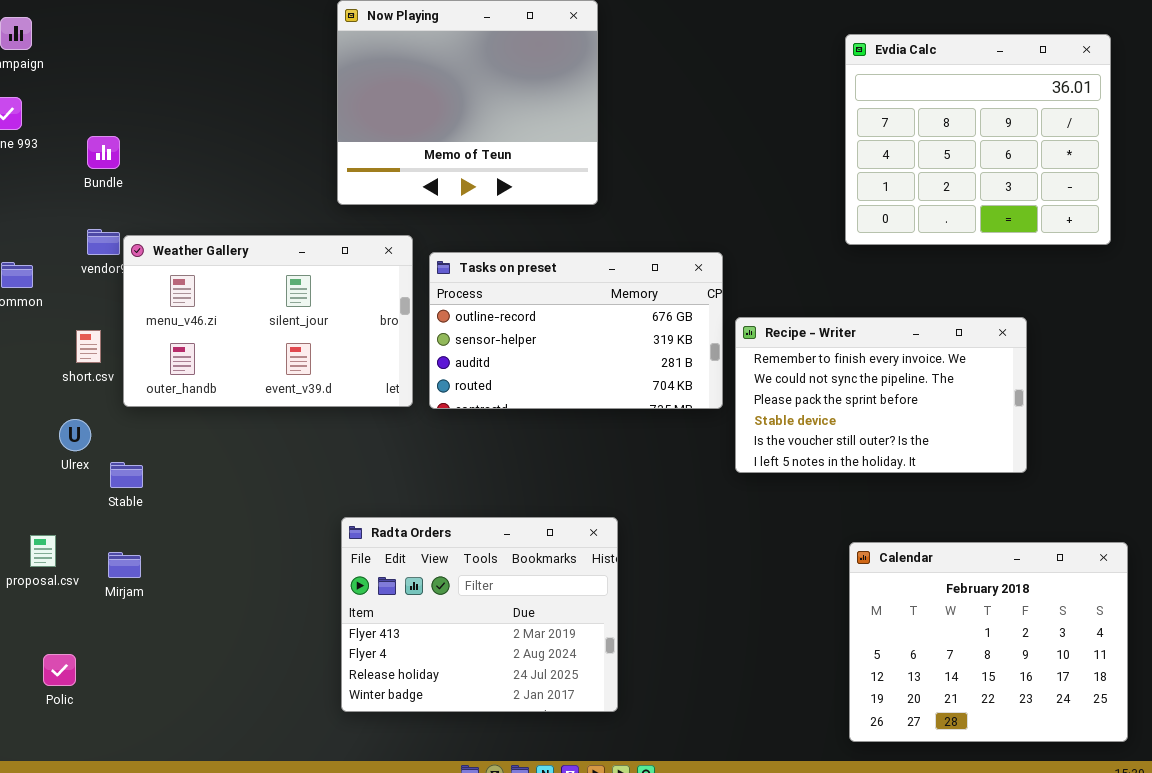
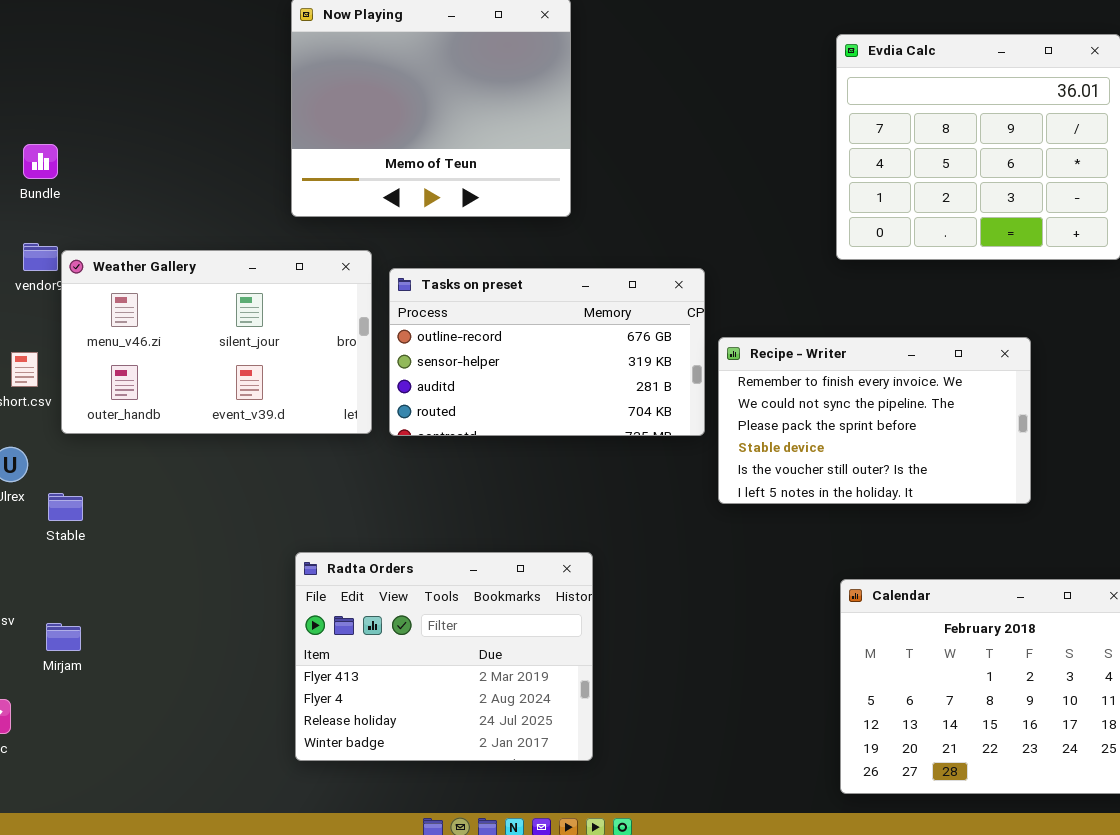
Mirjam: [108,552,141,578] -> [46,623,81,651], moved

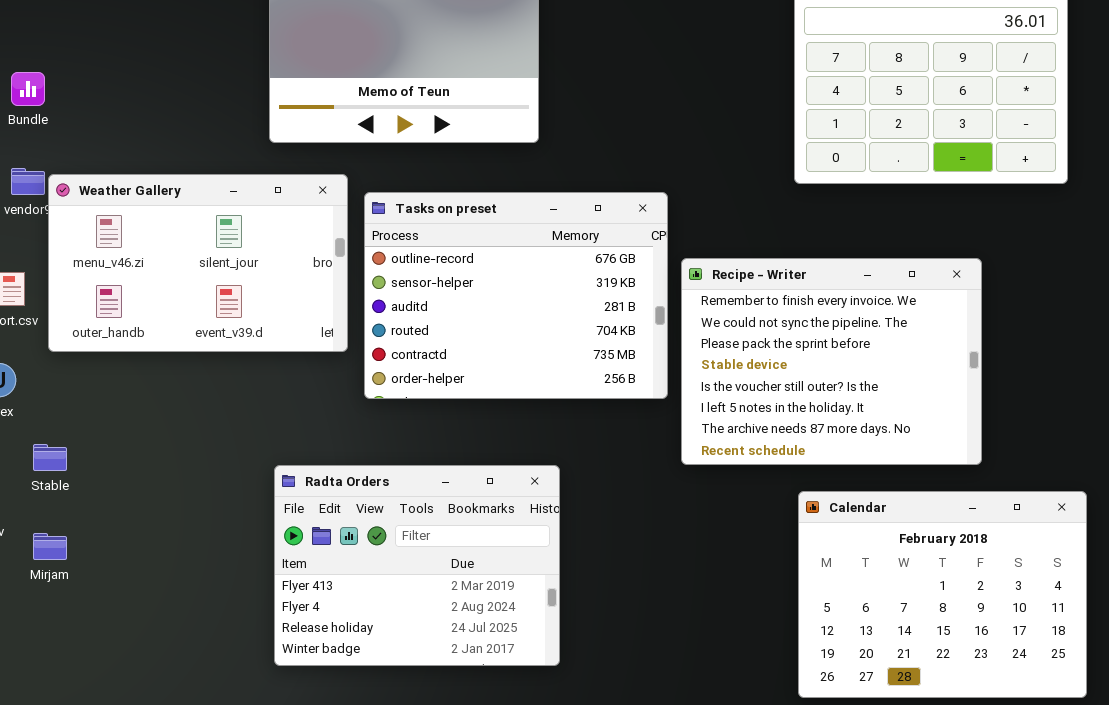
Tasks on preset: [389,268,705,436] -> [364,192,668,399], resized
Recipe - Writer: [718,337,1031,504] -> [681,258,982,465], resized
Stable: [48,493,83,521] -> [33,444,67,471], moved

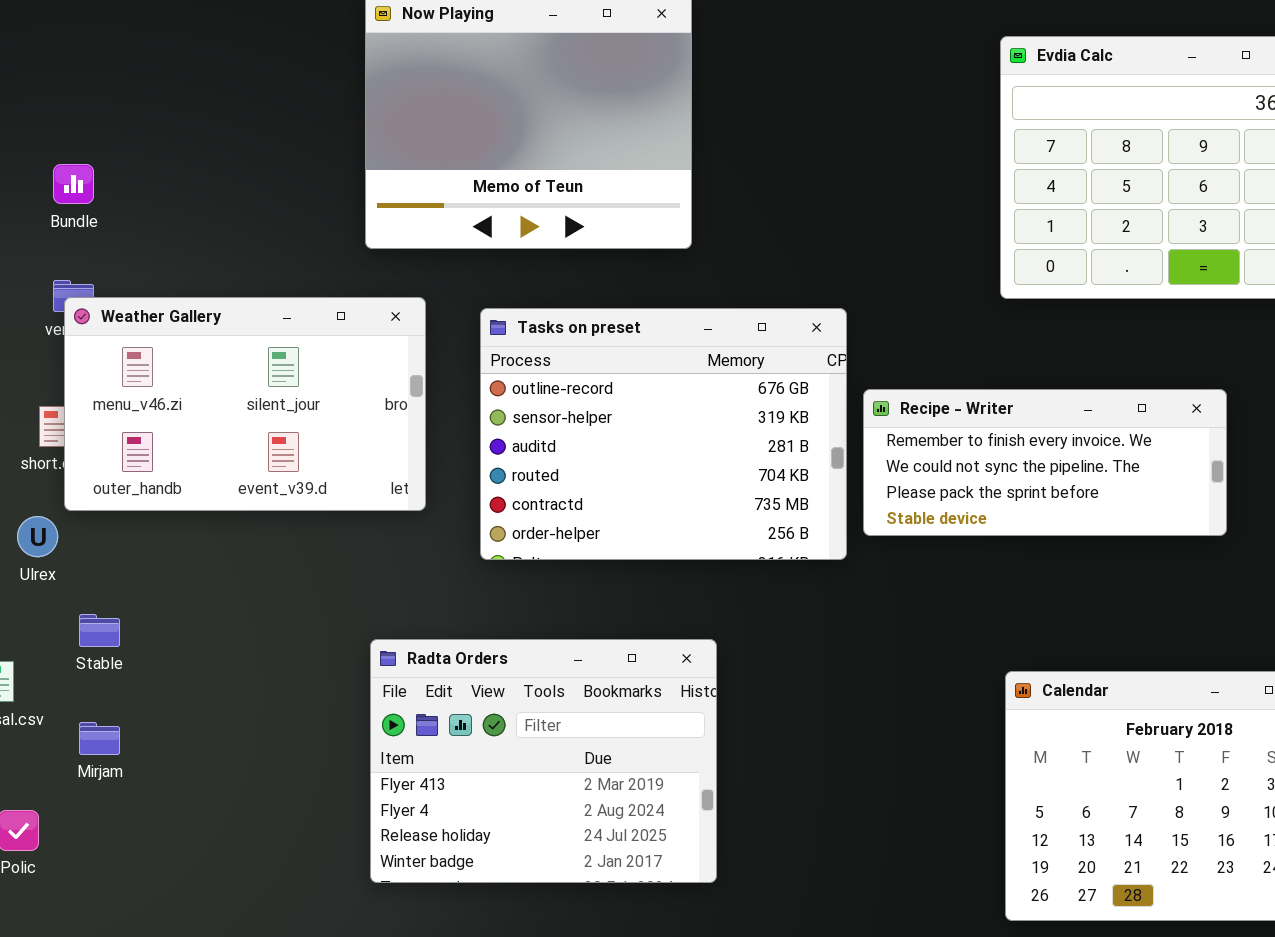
Weather Gallery: [48,174,348,352] -> [64,297,426,511], moved
Recipe - Writer: [681,258,982,465] -> [863,389,1227,536], resized

